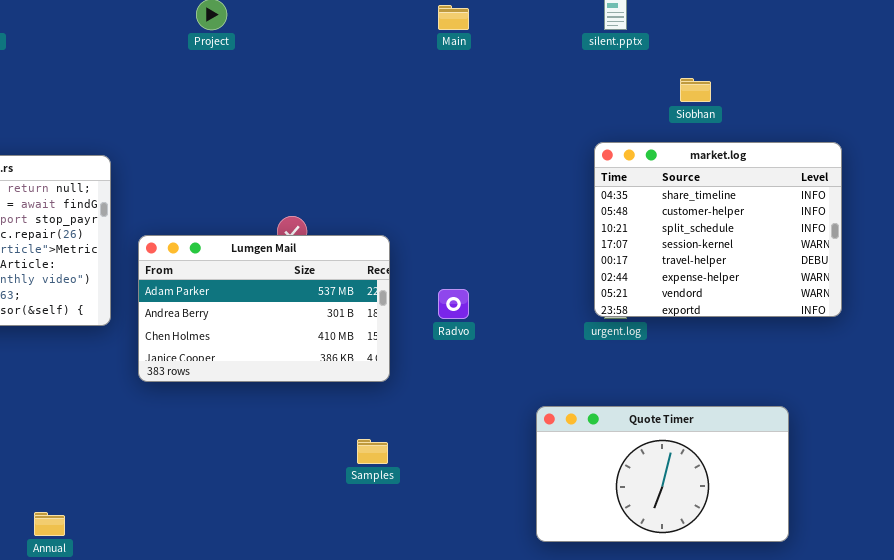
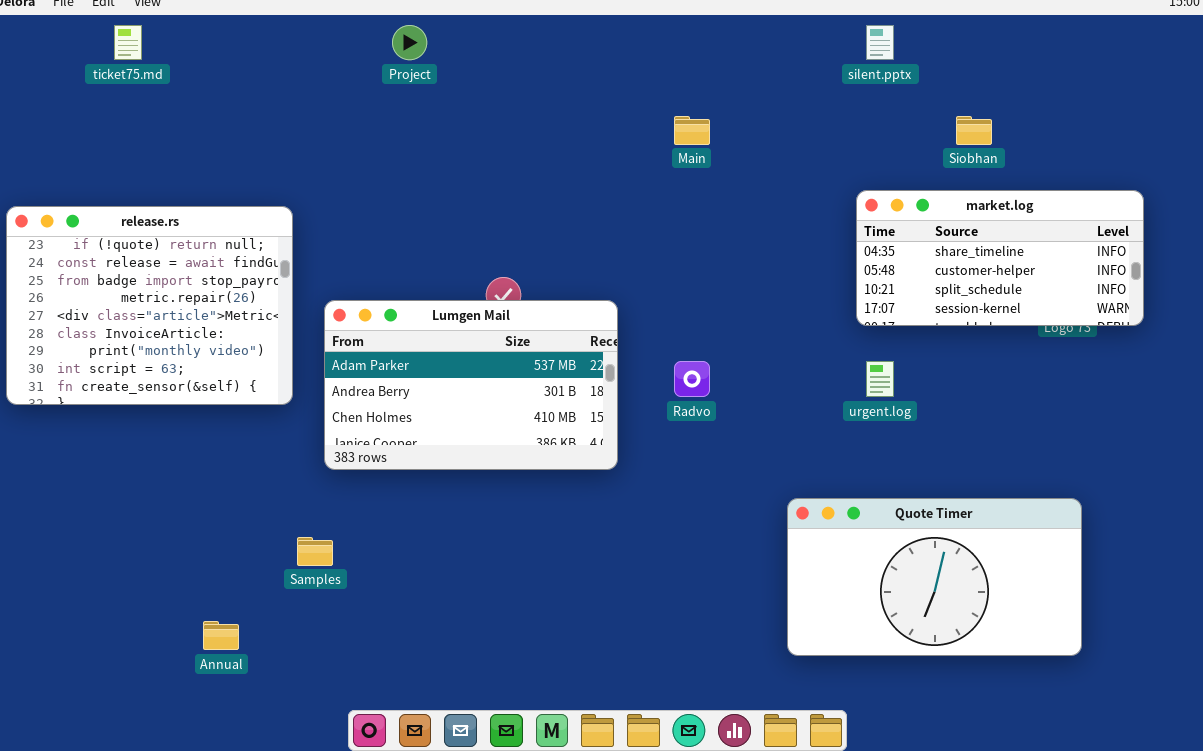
Main: [438,5,469,30] -> [674,116,710,145], moved
market.log: [594,142,842,317] -> [856,190,1144,326], resized
Samples: [357,439,388,464] -> [297,537,333,566], moved

